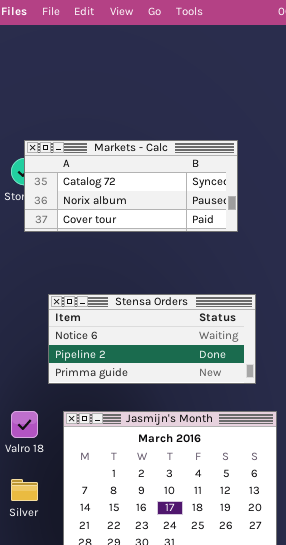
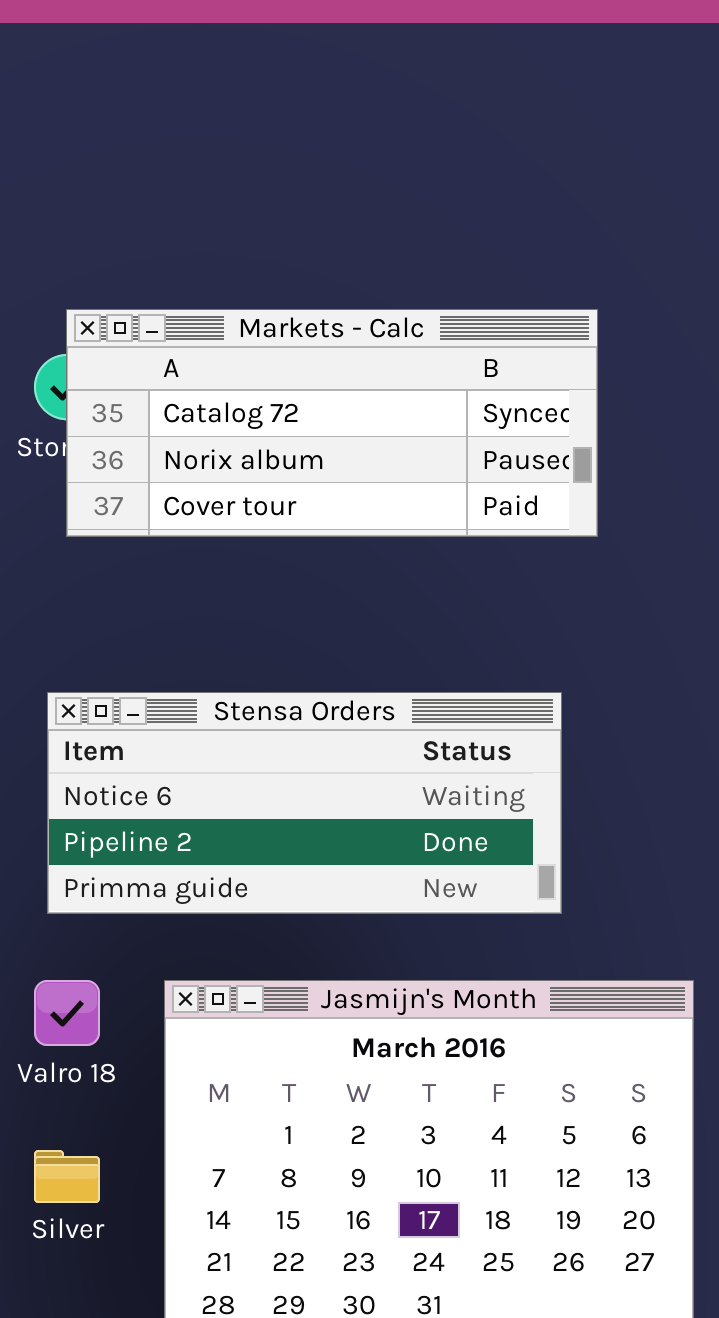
Stensa Orders: [48,294,256,384] -> [47,692,562,914], moved

